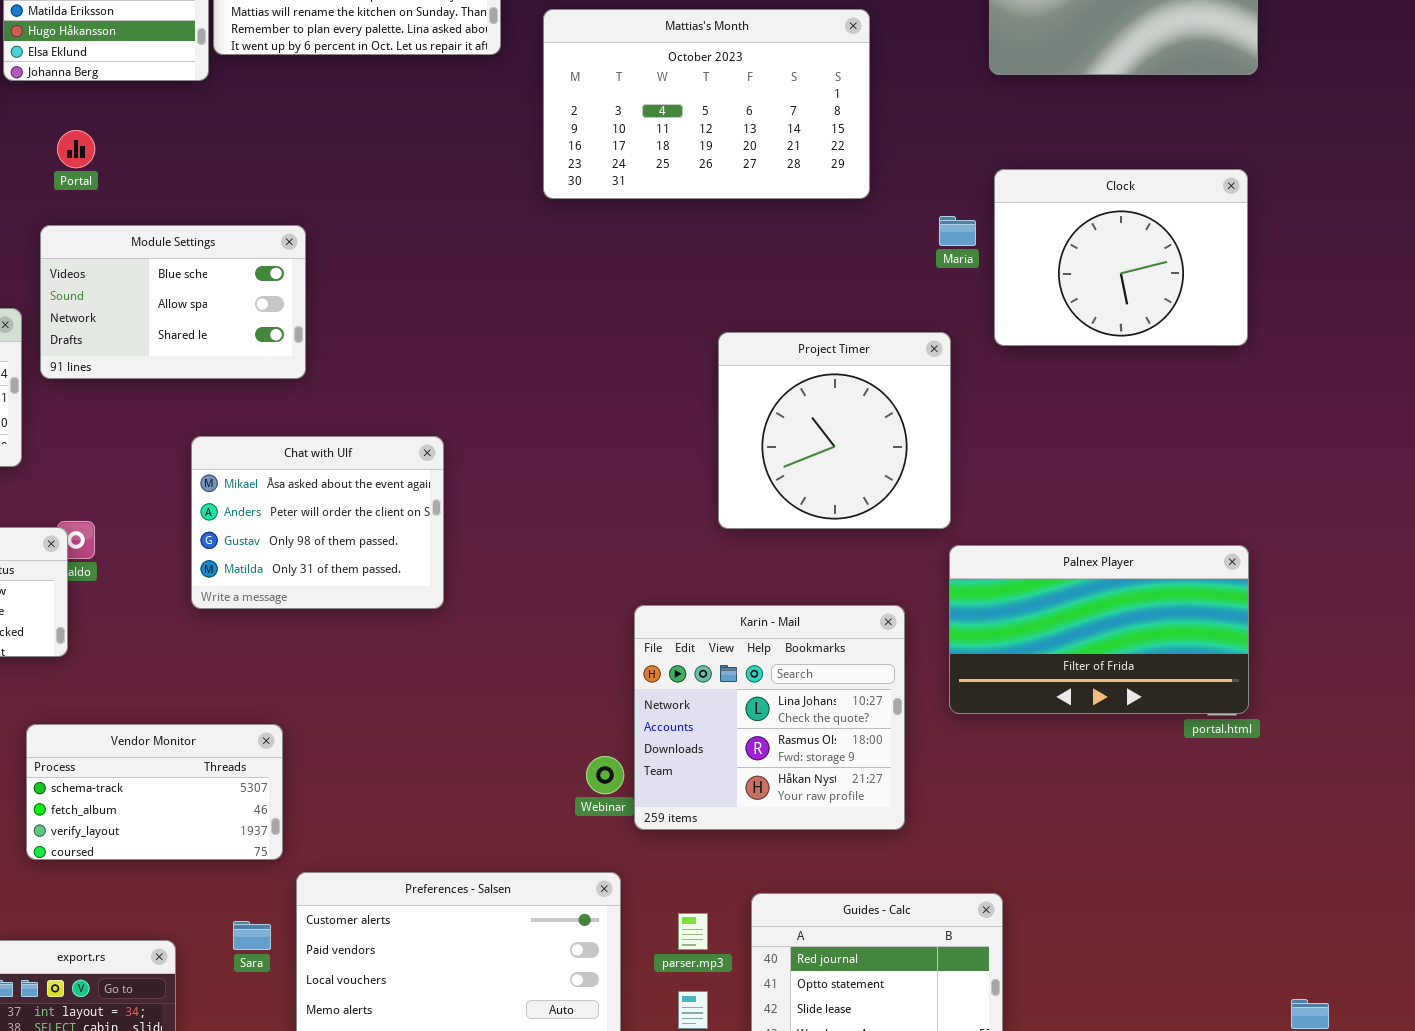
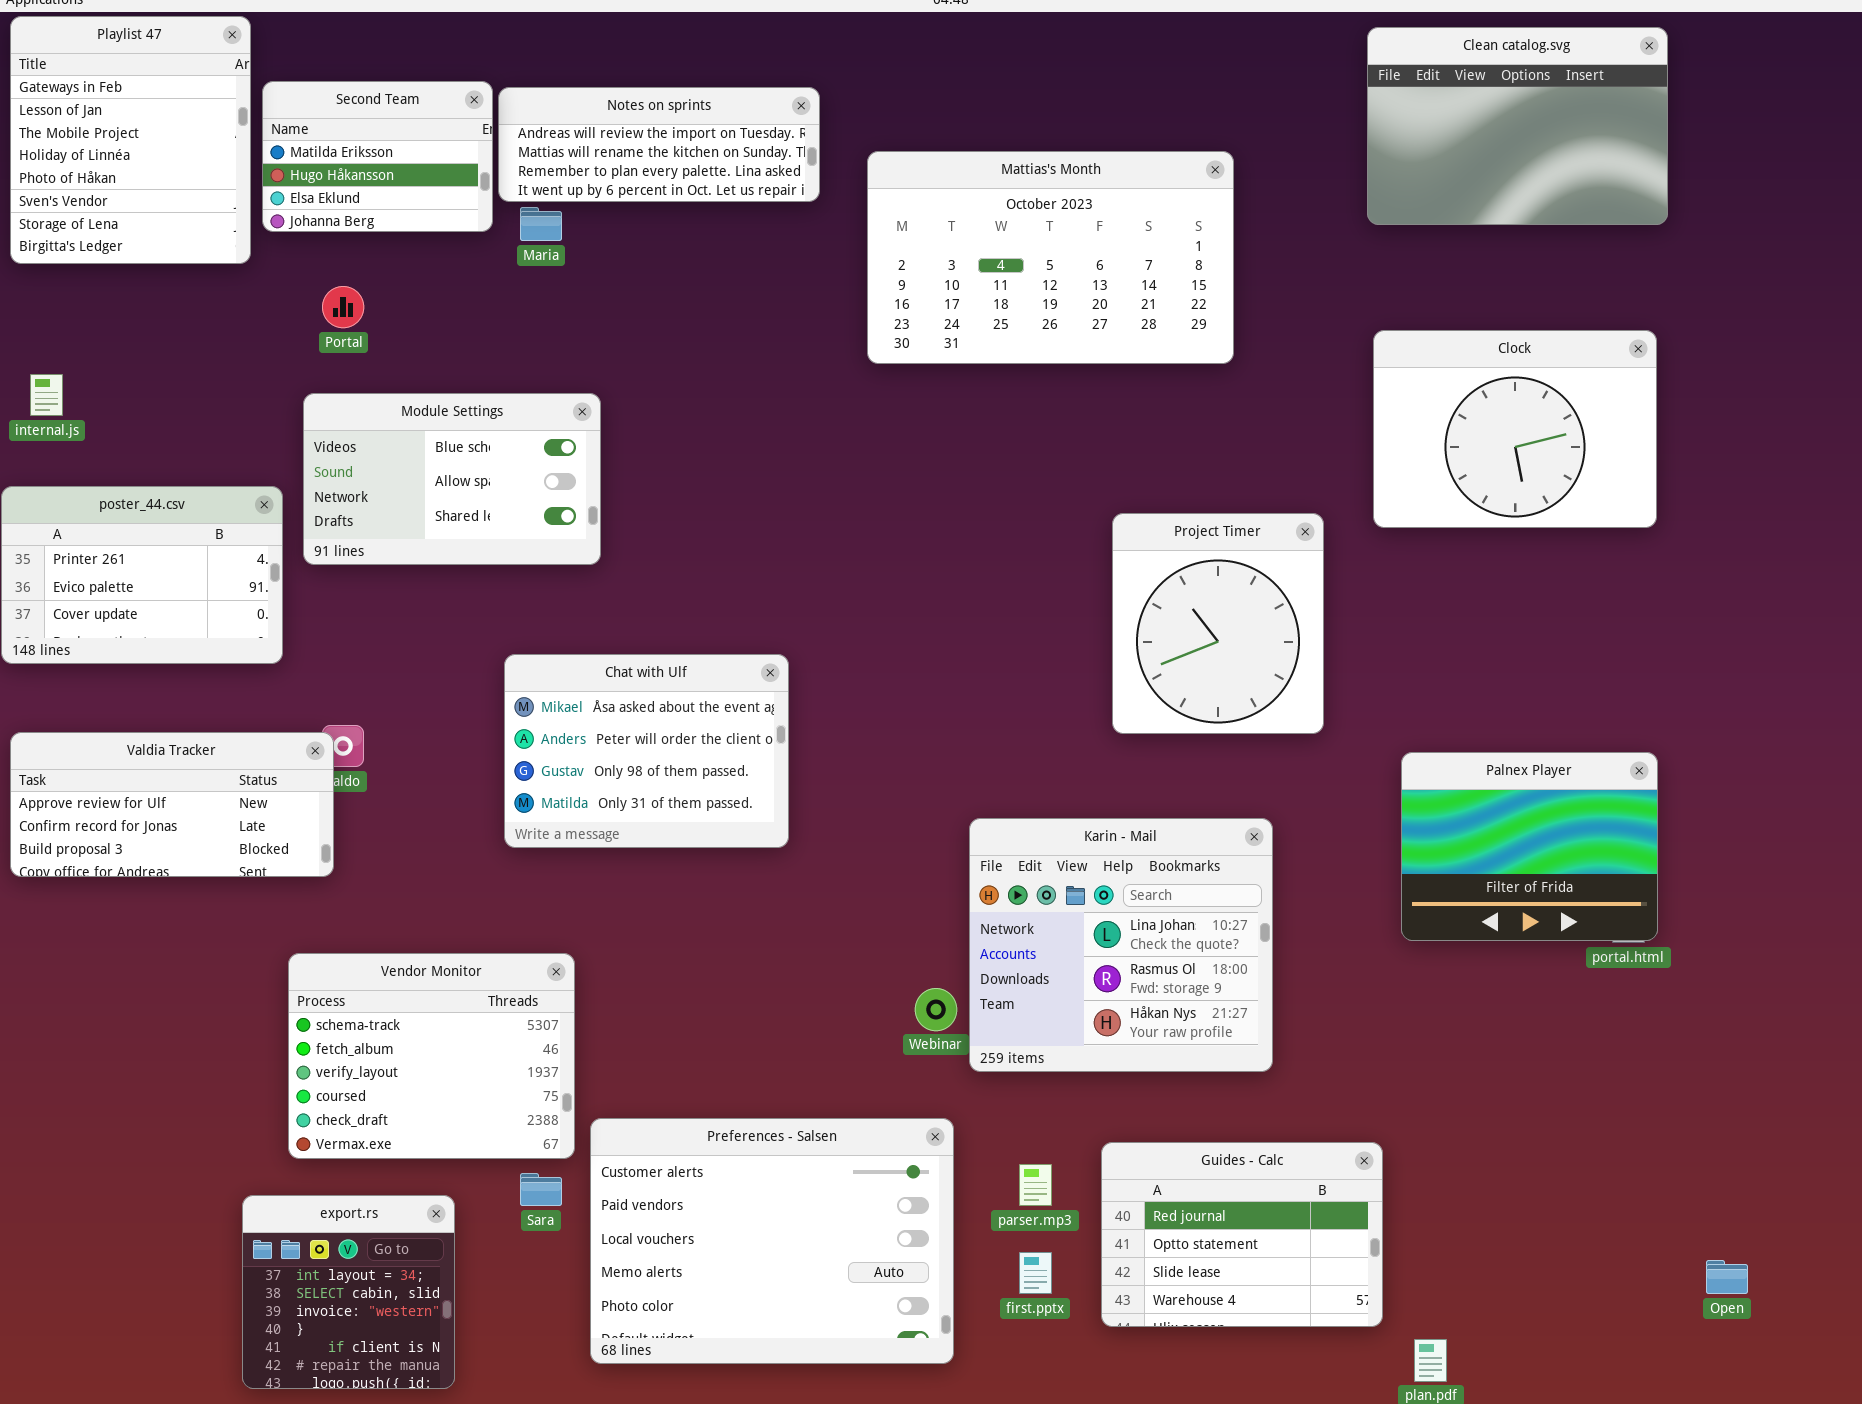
Maria: [939,216,976,246] -> [520,207,562,241], moved
Project Timer: [718,332,951,529] -> [1112,513,1324,734], resized
Chat with Ulf: [191,436,444,609] -> [504,654,789,848], moved
Palnex Player: [949,545,1249,714] -> [1401,752,1658,941], resized
Vendor Monitor: [26,724,283,860] -> [288,953,575,1159], resized

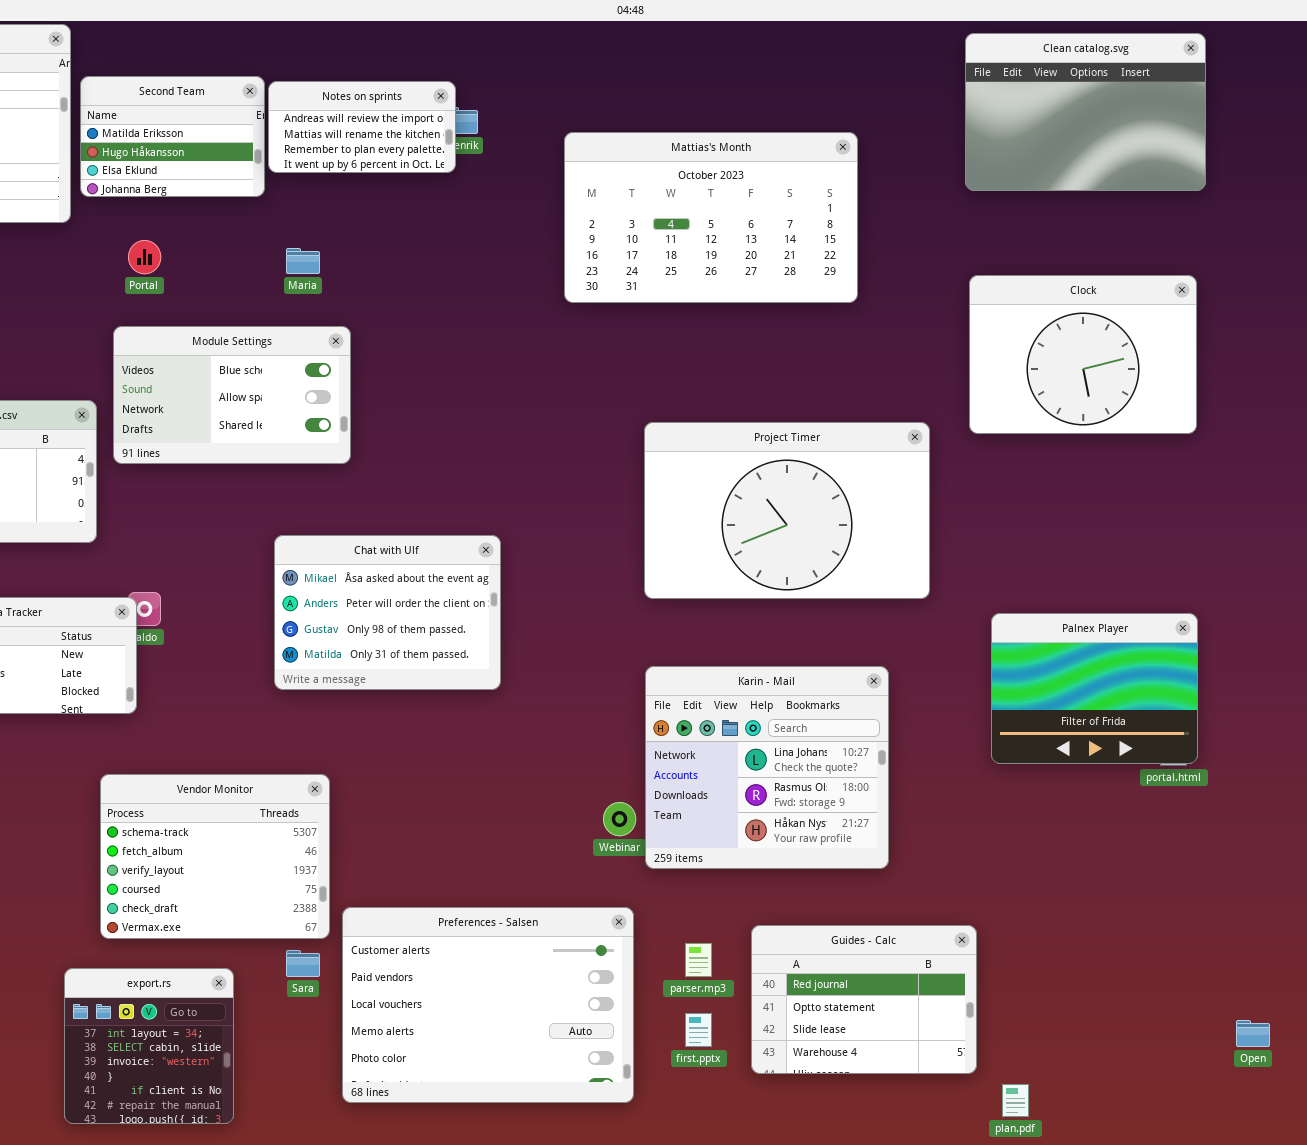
Notes on sprints: [498,87,820,202] -> [268,81,456,173], resized
Maria: [520,207,562,241] -> [286,248,320,274], moved
Project Timer: [1112,513,1324,734] -> [644,422,930,599], resized

